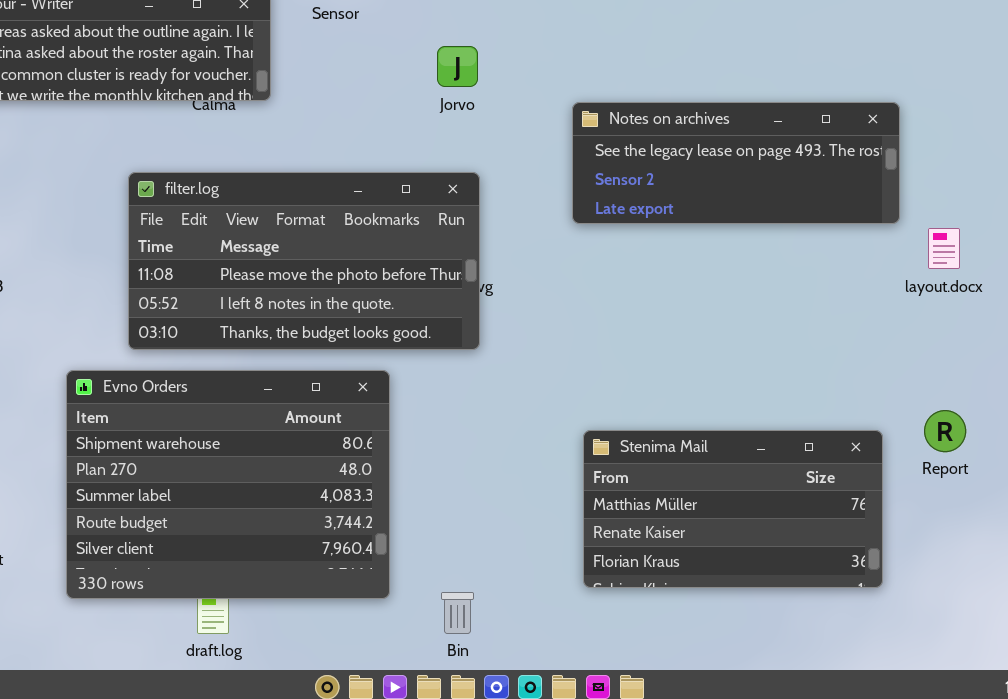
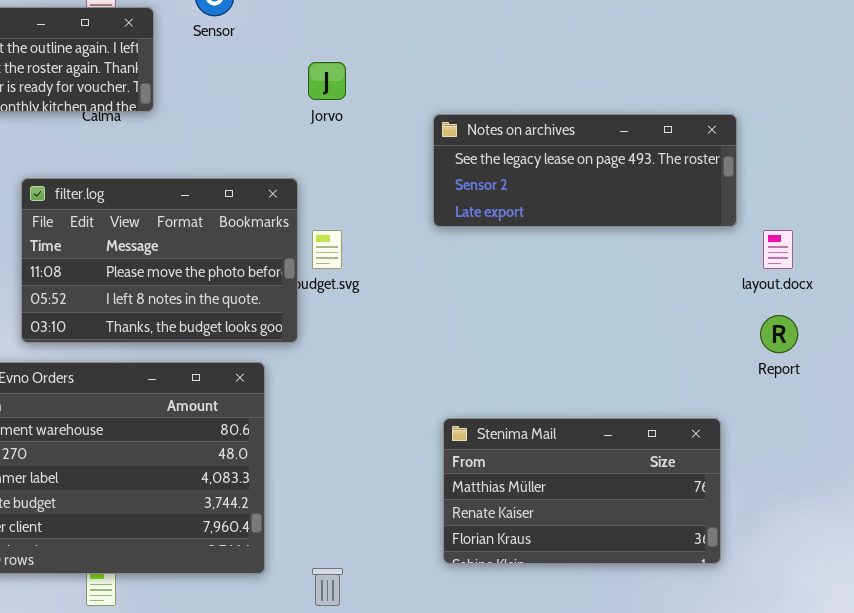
filter.log: [128,172,480,350] -> [21,178,298,343], resized
Report: [924,410,966,452] -> [760,315,798,353], moved

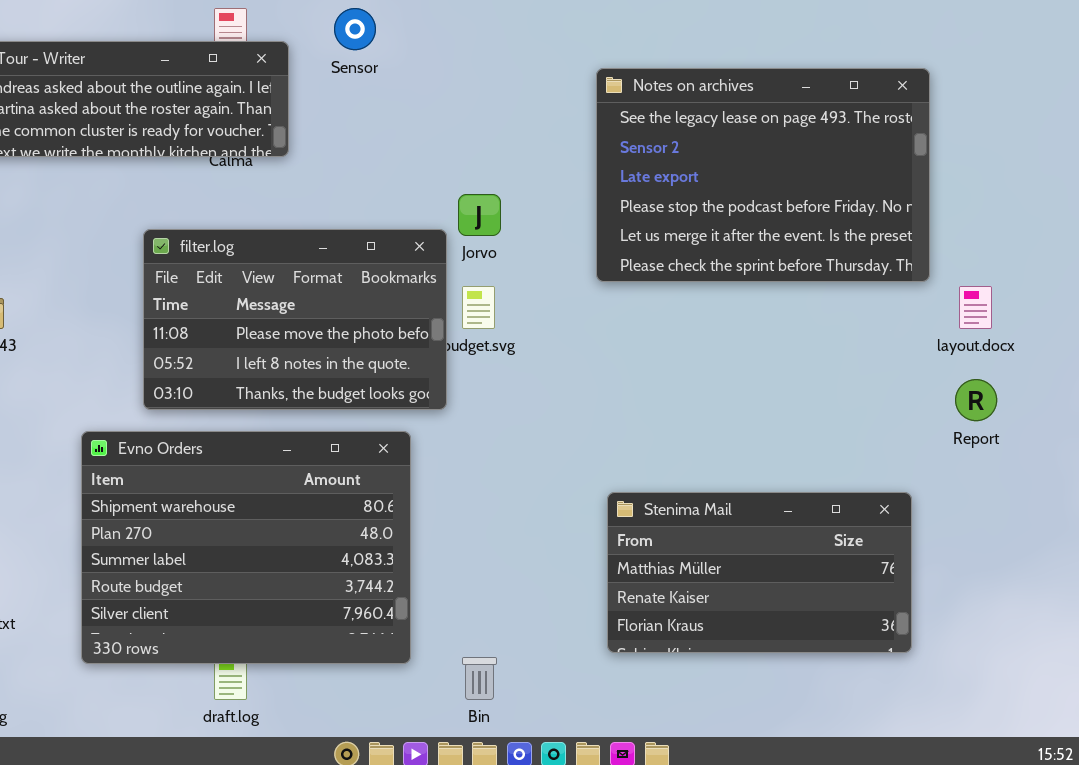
Jorvo: [308,62,346,100] -> [458,194,501,236], moved
Notes on archives: [433,114,737,227] -> [596,68,930,282], resized

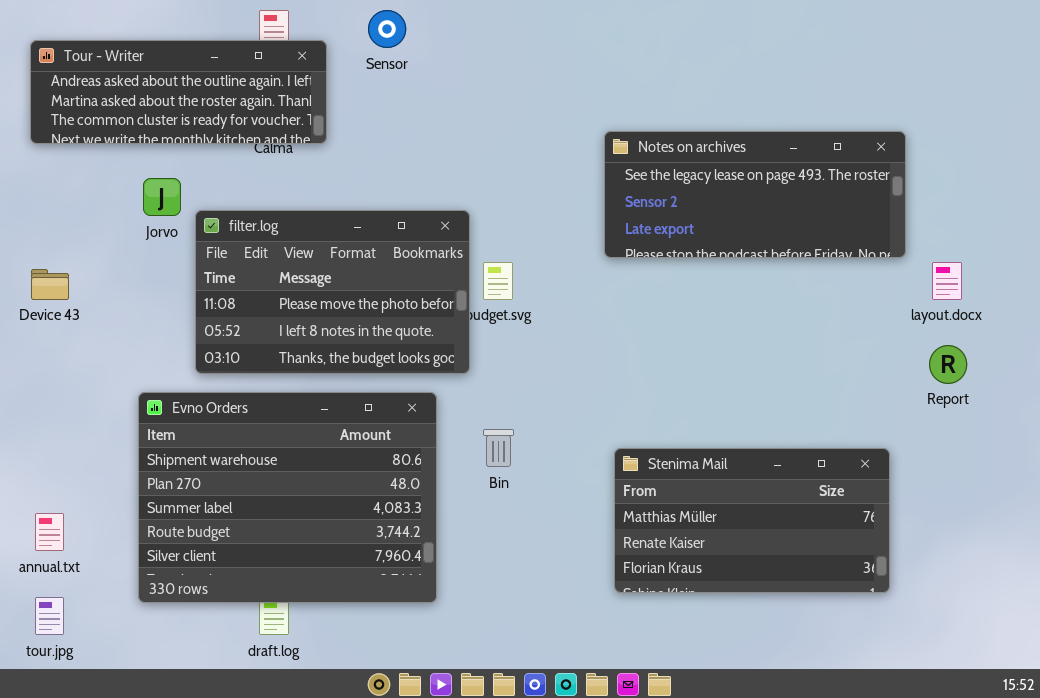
Notes on archives: [596,68,930,282] -> [604,131,906,258], resized
Jorvo: [458,194,501,236] -> [143,178,181,216], moved
Bin: [462,657,497,700] -> [483,429,514,467], moved

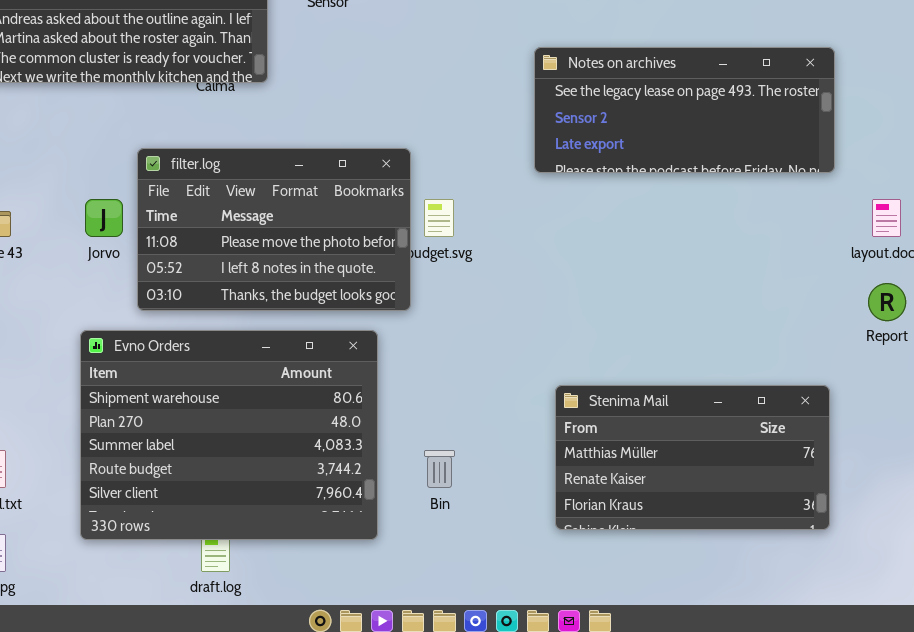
Notes on archives: [604,131,906,258] -> [534,47,835,173], moved
Jorvo: [143,178,181,216] -> [85,199,123,237], moved
Bin: [483,429,514,467] -> [424,450,455,488], moved

